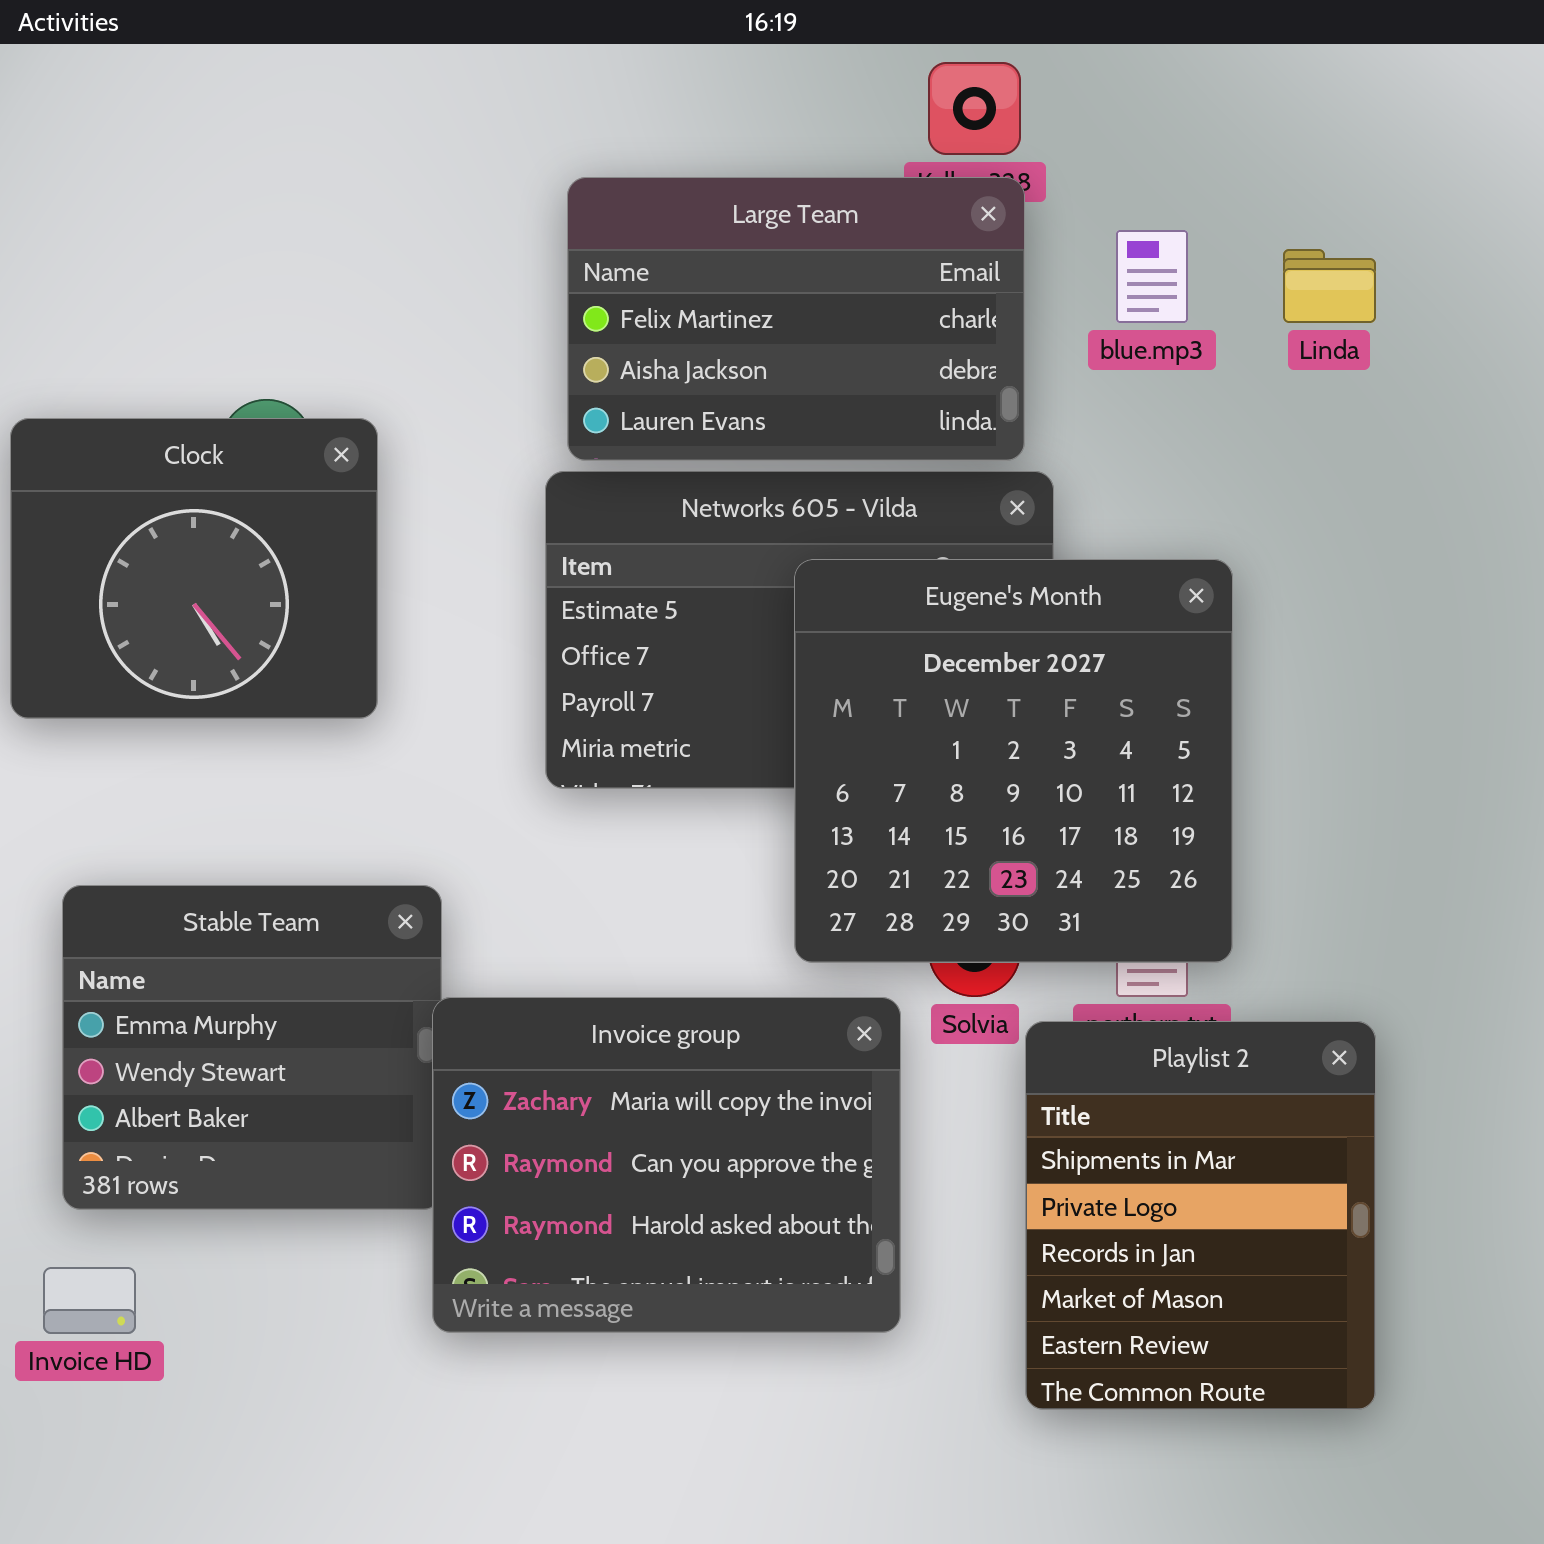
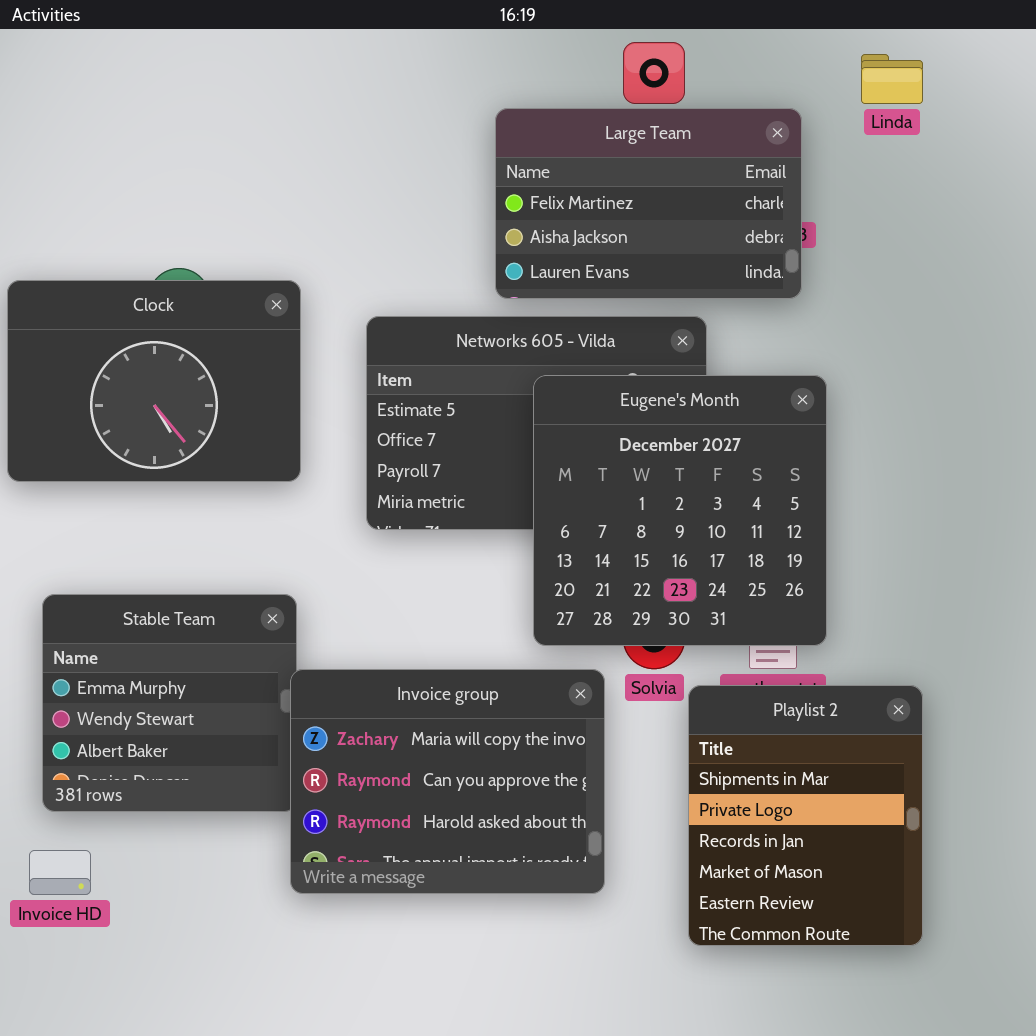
Large Team: [567,177,1025,461] -> [495,108,802,299], moved
Linda: [1283,249,1376,323] -> [861,54,923,104], moved
Clock: [10,418,378,719] -> [7,280,301,482], resized

